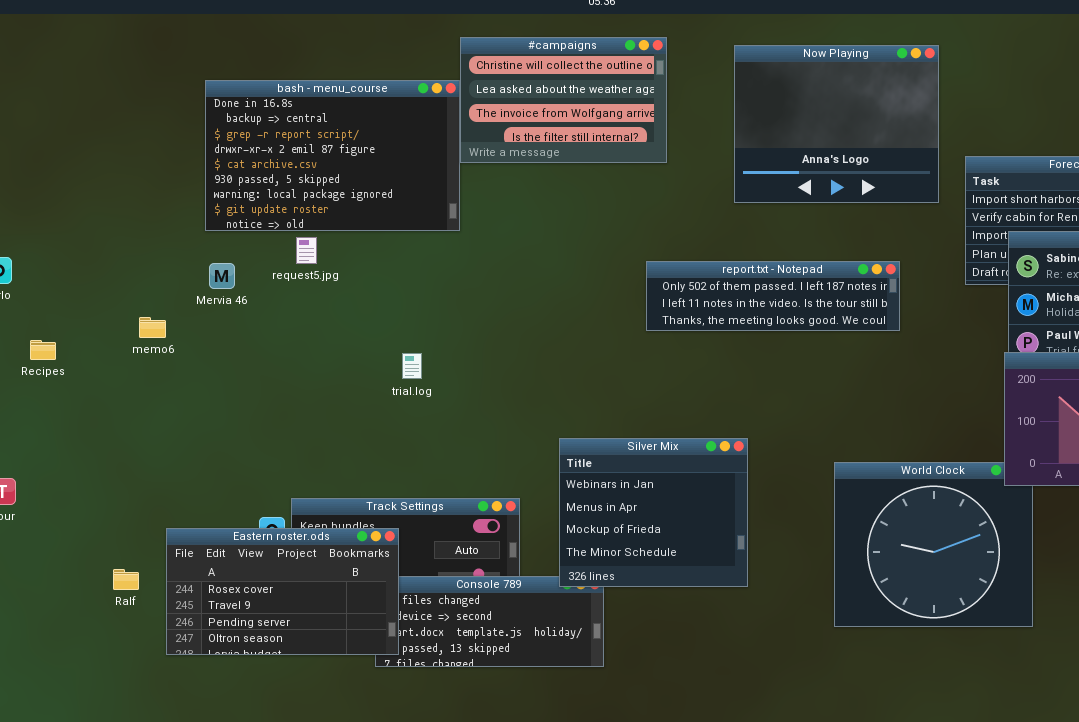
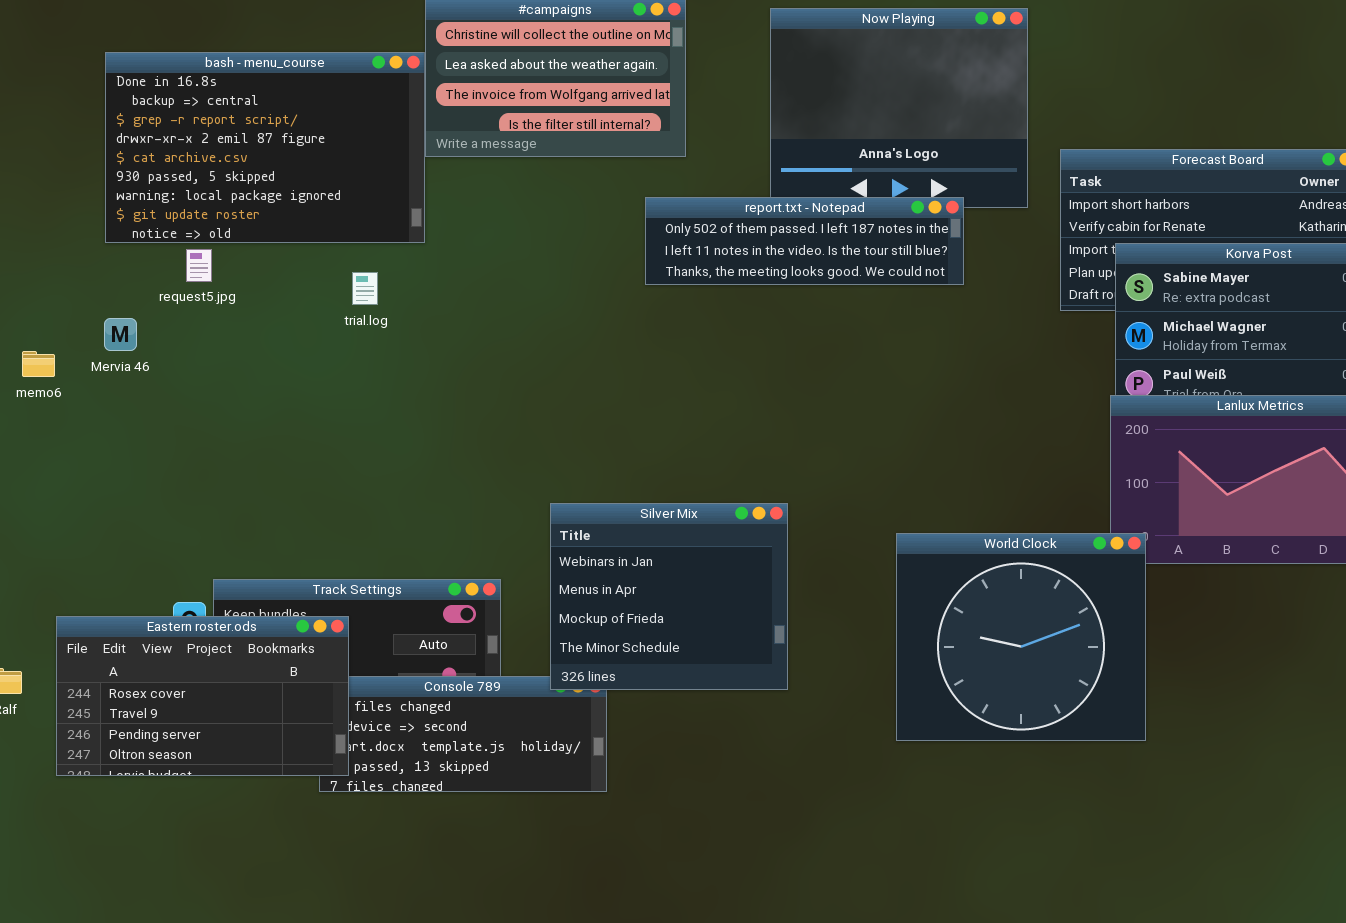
request5.jpg: [296,237,317,264] -> [186,249,212,282], moved
report.txt - Notepad: [646,261,900,331] -> [645,197,964,285], moved
Mervia 46: [209,263,235,289] -> [104,318,137,351], moved
trial.log: [402,353,422,379] -> [352,272,378,305], moved
World Clock: [834,462,1033,627] -> [896,533,1146,741], raised

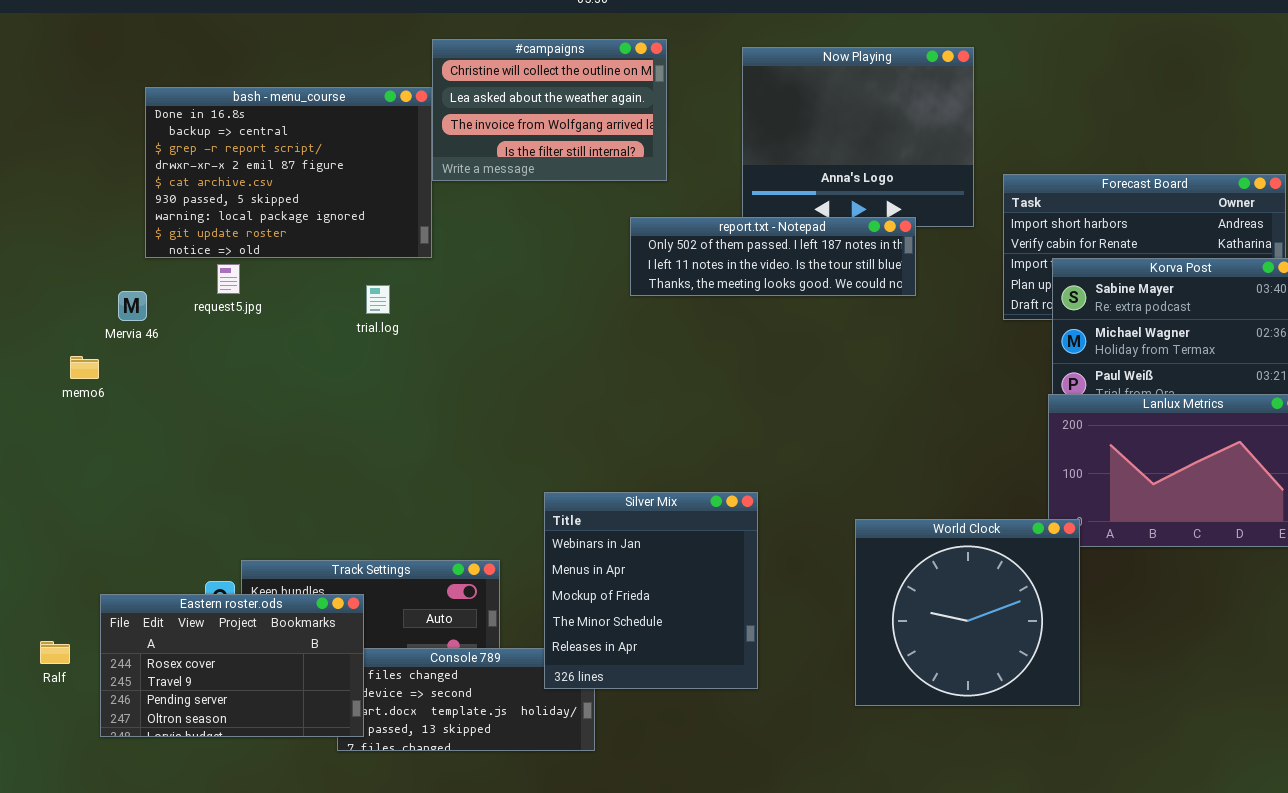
Mervia 46: [104,318,137,351] -> [118,291,147,321], moved
Silver Mix: [550,503,788,690] -> [544,492,758,689], resized

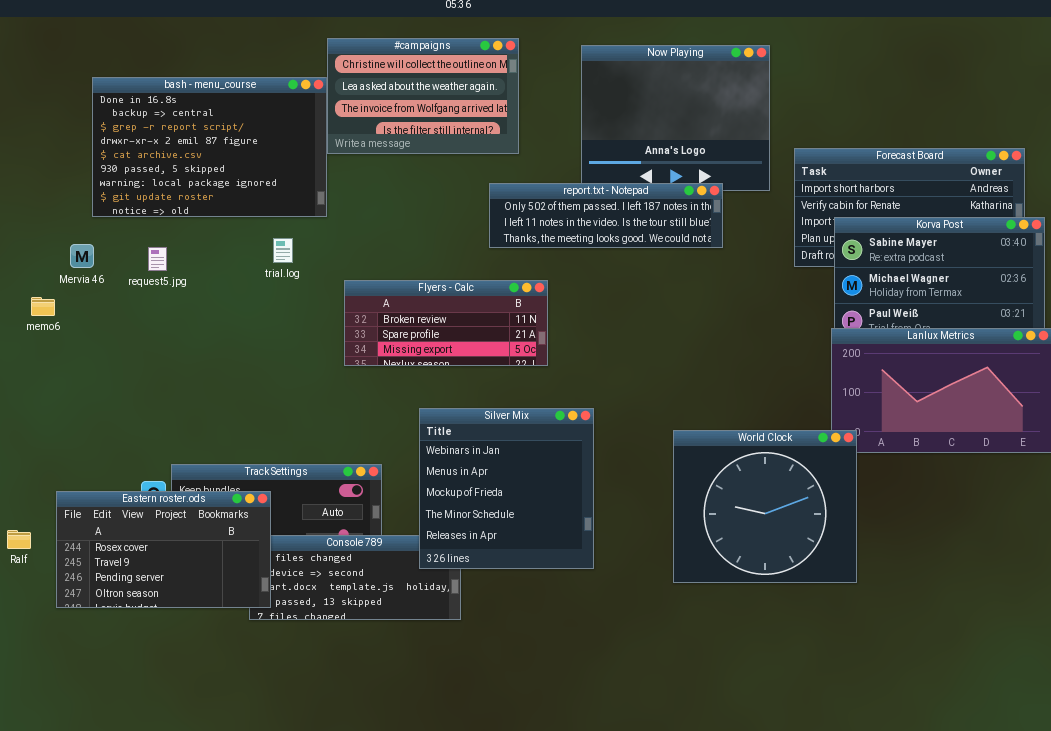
request5.jpg: [217,264,240,294] -> [148,247,167,271], moved
Flyers - Calc: none -> [344,280,548,366], opened

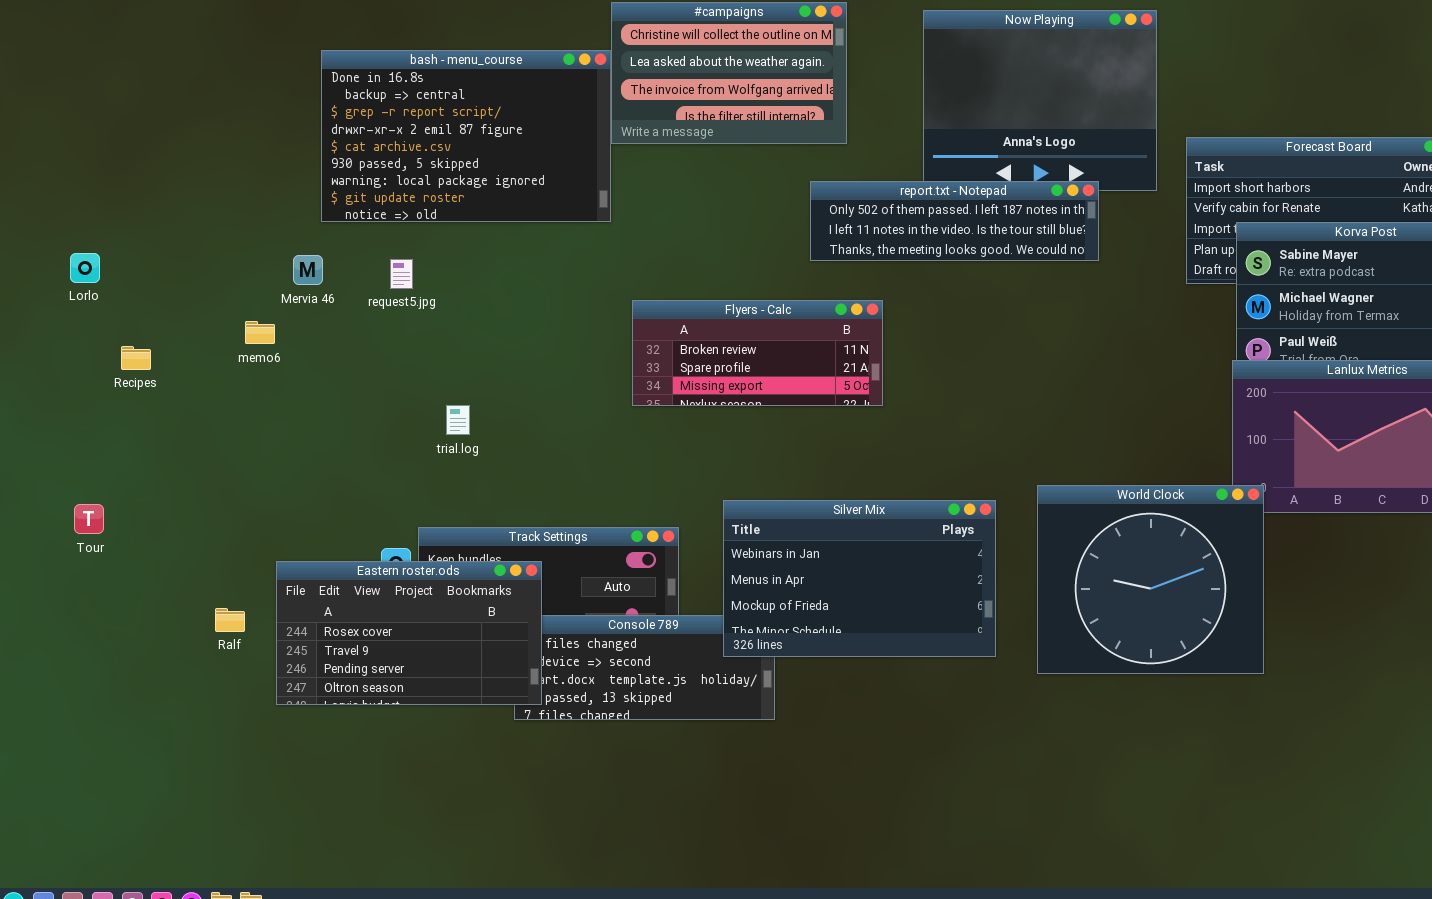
trial.log: [273,238,293,263] -> [446,405,470,435], moved
Silver Mix: [419,408,594,569] -> [723,500,996,657], resized

